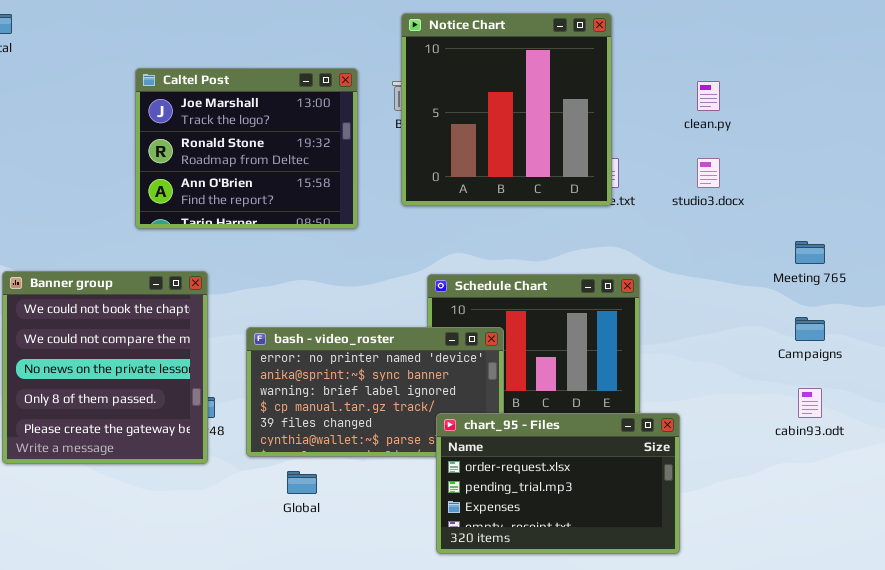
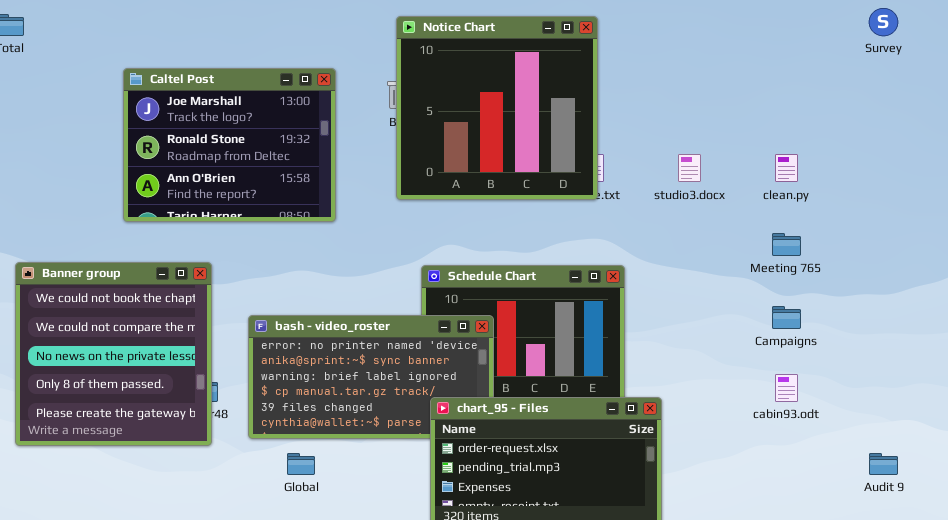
Caltel Post: [135,68,358,229] -> [123,68,336,222], moved
clean.py: [697,81,720,111] -> [775,154,798,182], moved

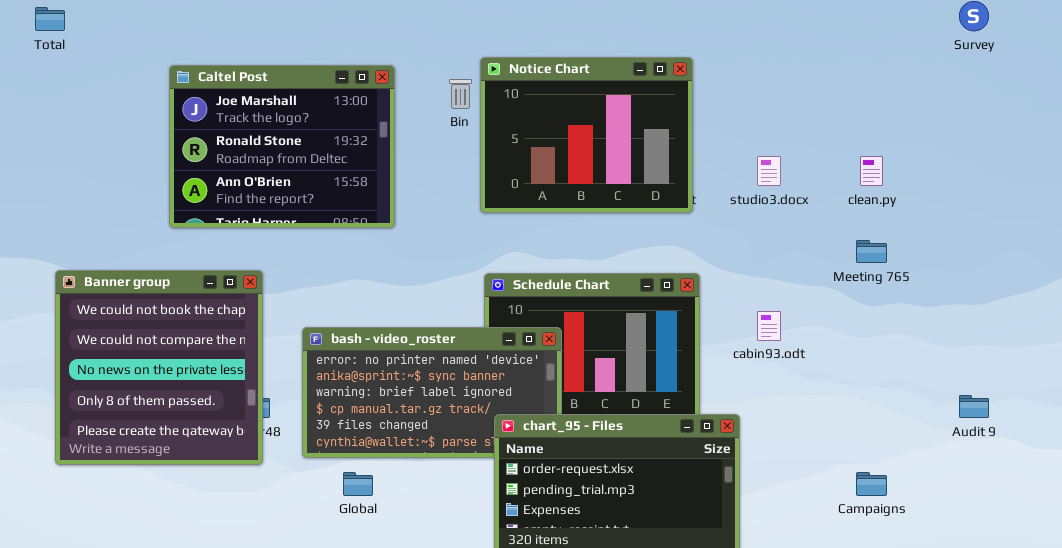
Notice Chart: [396,16,598,200] -> [480,57,693,213], moved, resized
Campaigns: [772,306,801,329] -> [856,472,887,496], moved
cabin93.odt: [775,374,798,402] -> [757,311,781,341], moved
Audit 9: [869,453,898,475] -> [959,395,989,418], moved

